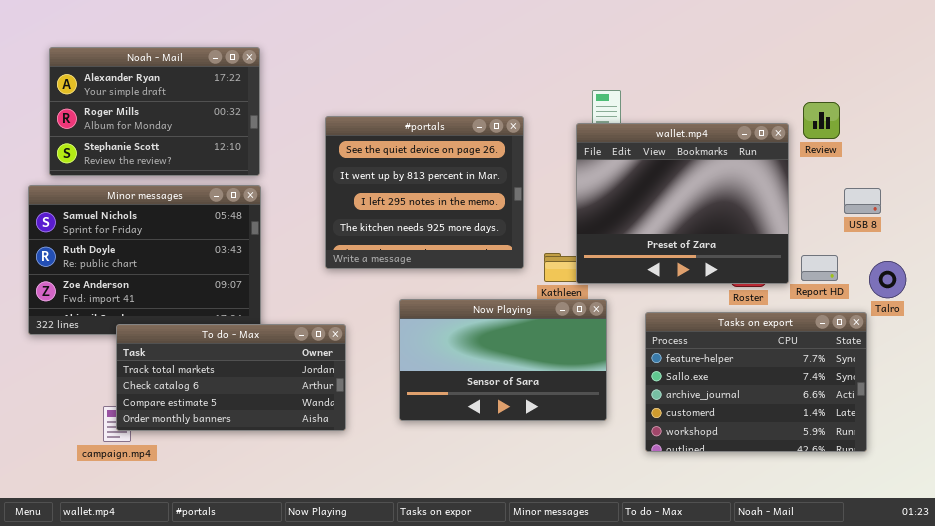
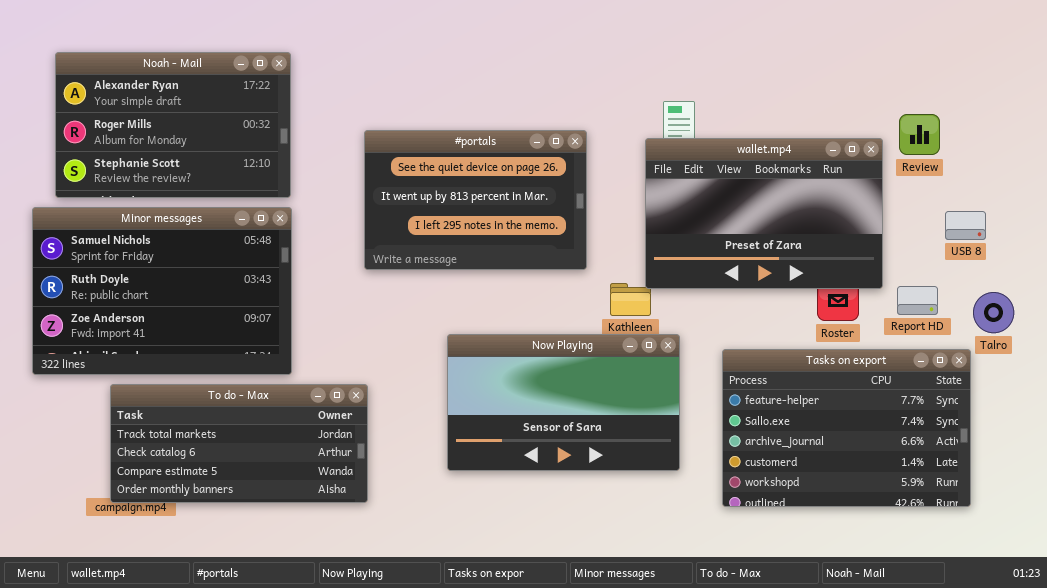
#portals: [325,116,524,269] -> [364,130,587,270], resized
wallet.mp4: [576,123,789,284] -> [645,138,883,289], resized
To do - Max: [116,324,346,431] -> [110,384,368,503], moved

